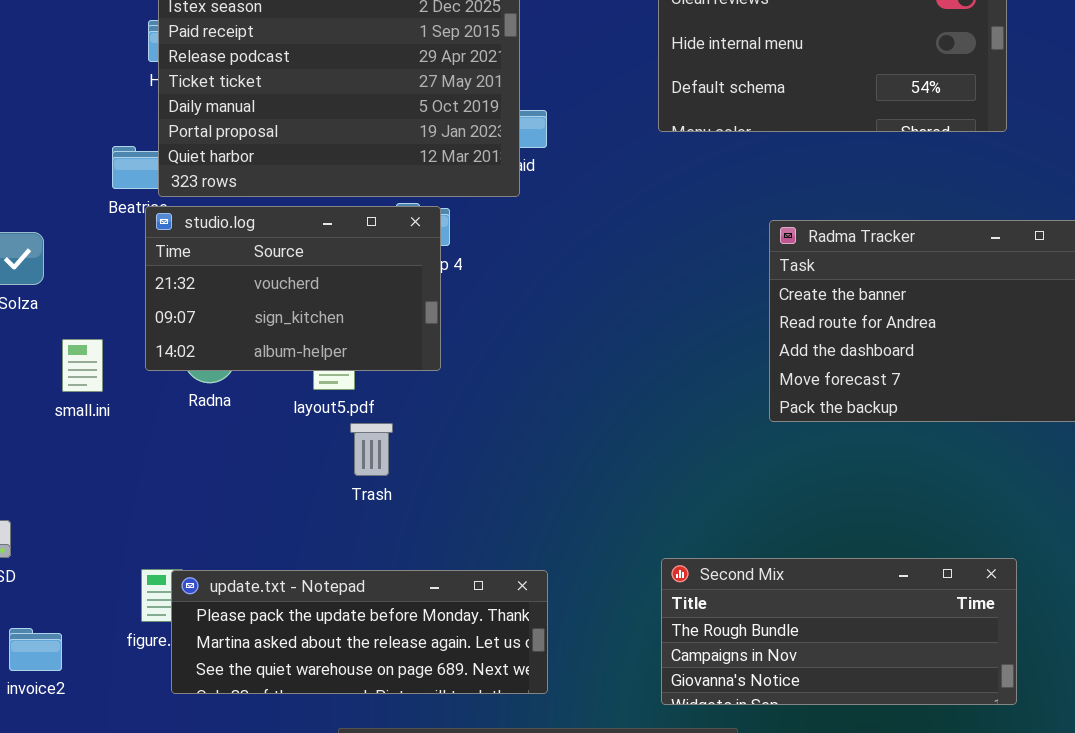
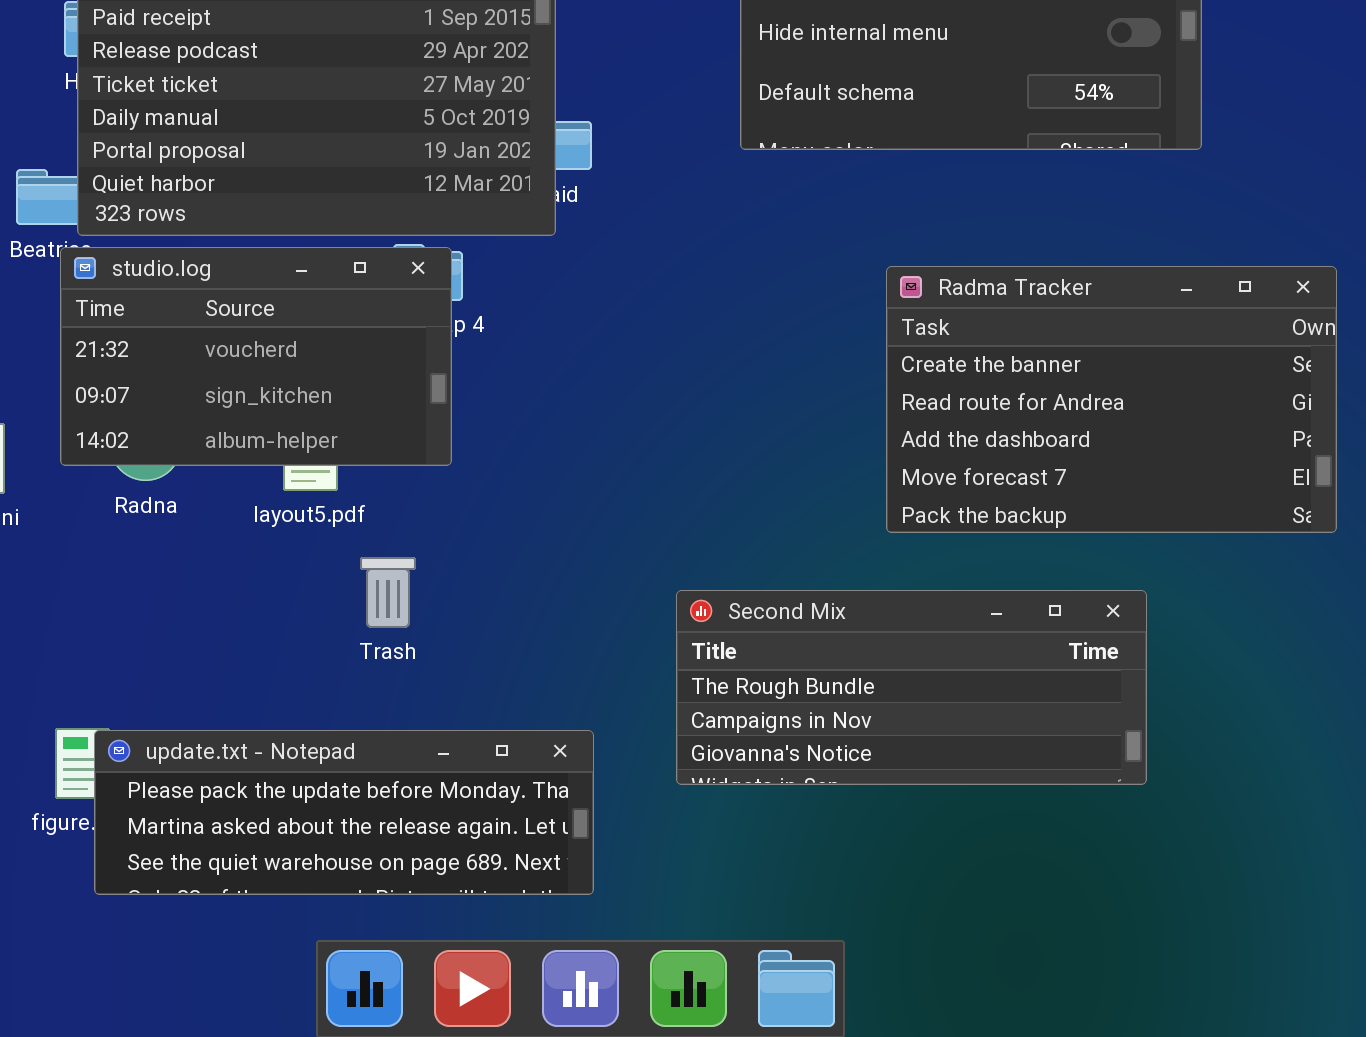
Trash: [350,423,393,476] -> [360,557,416,628], moved
Second Mix: [661,558,1017,705] -> [676,590,1147,785], moved

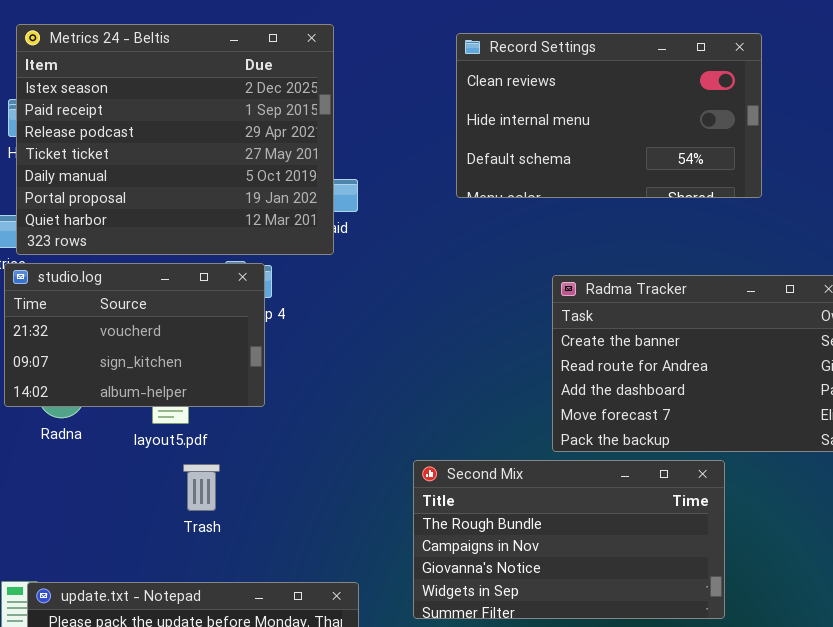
Trash: [360,557,416,628] -> [183,464,220,511], moved
Second Mix: [676,590,1147,785] -> [413,460,725,619], resized

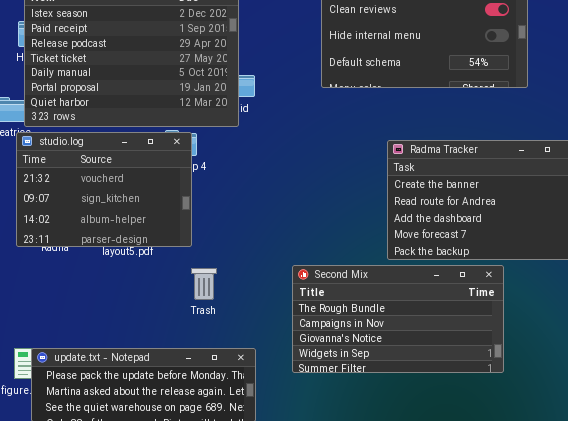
studio.log: [4,263,265,407] -> [16,132,192,247], resized
Trash: [183,464,220,511] -> [191,268,217,300], moved

